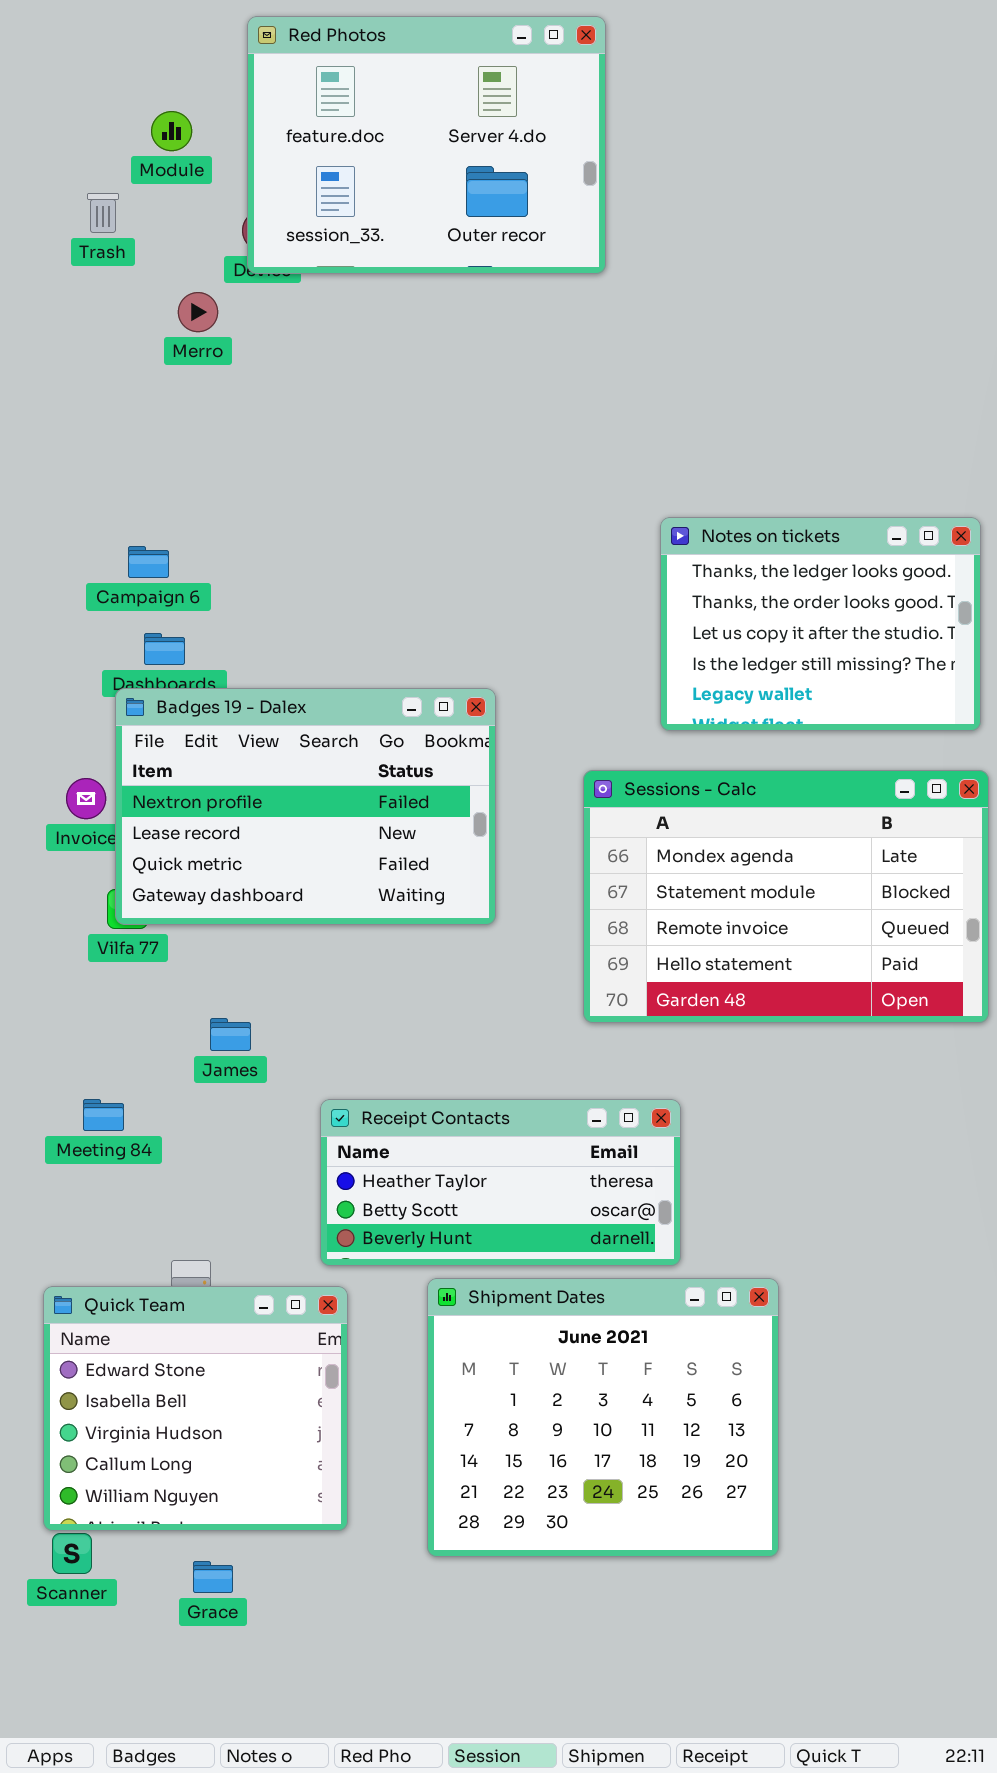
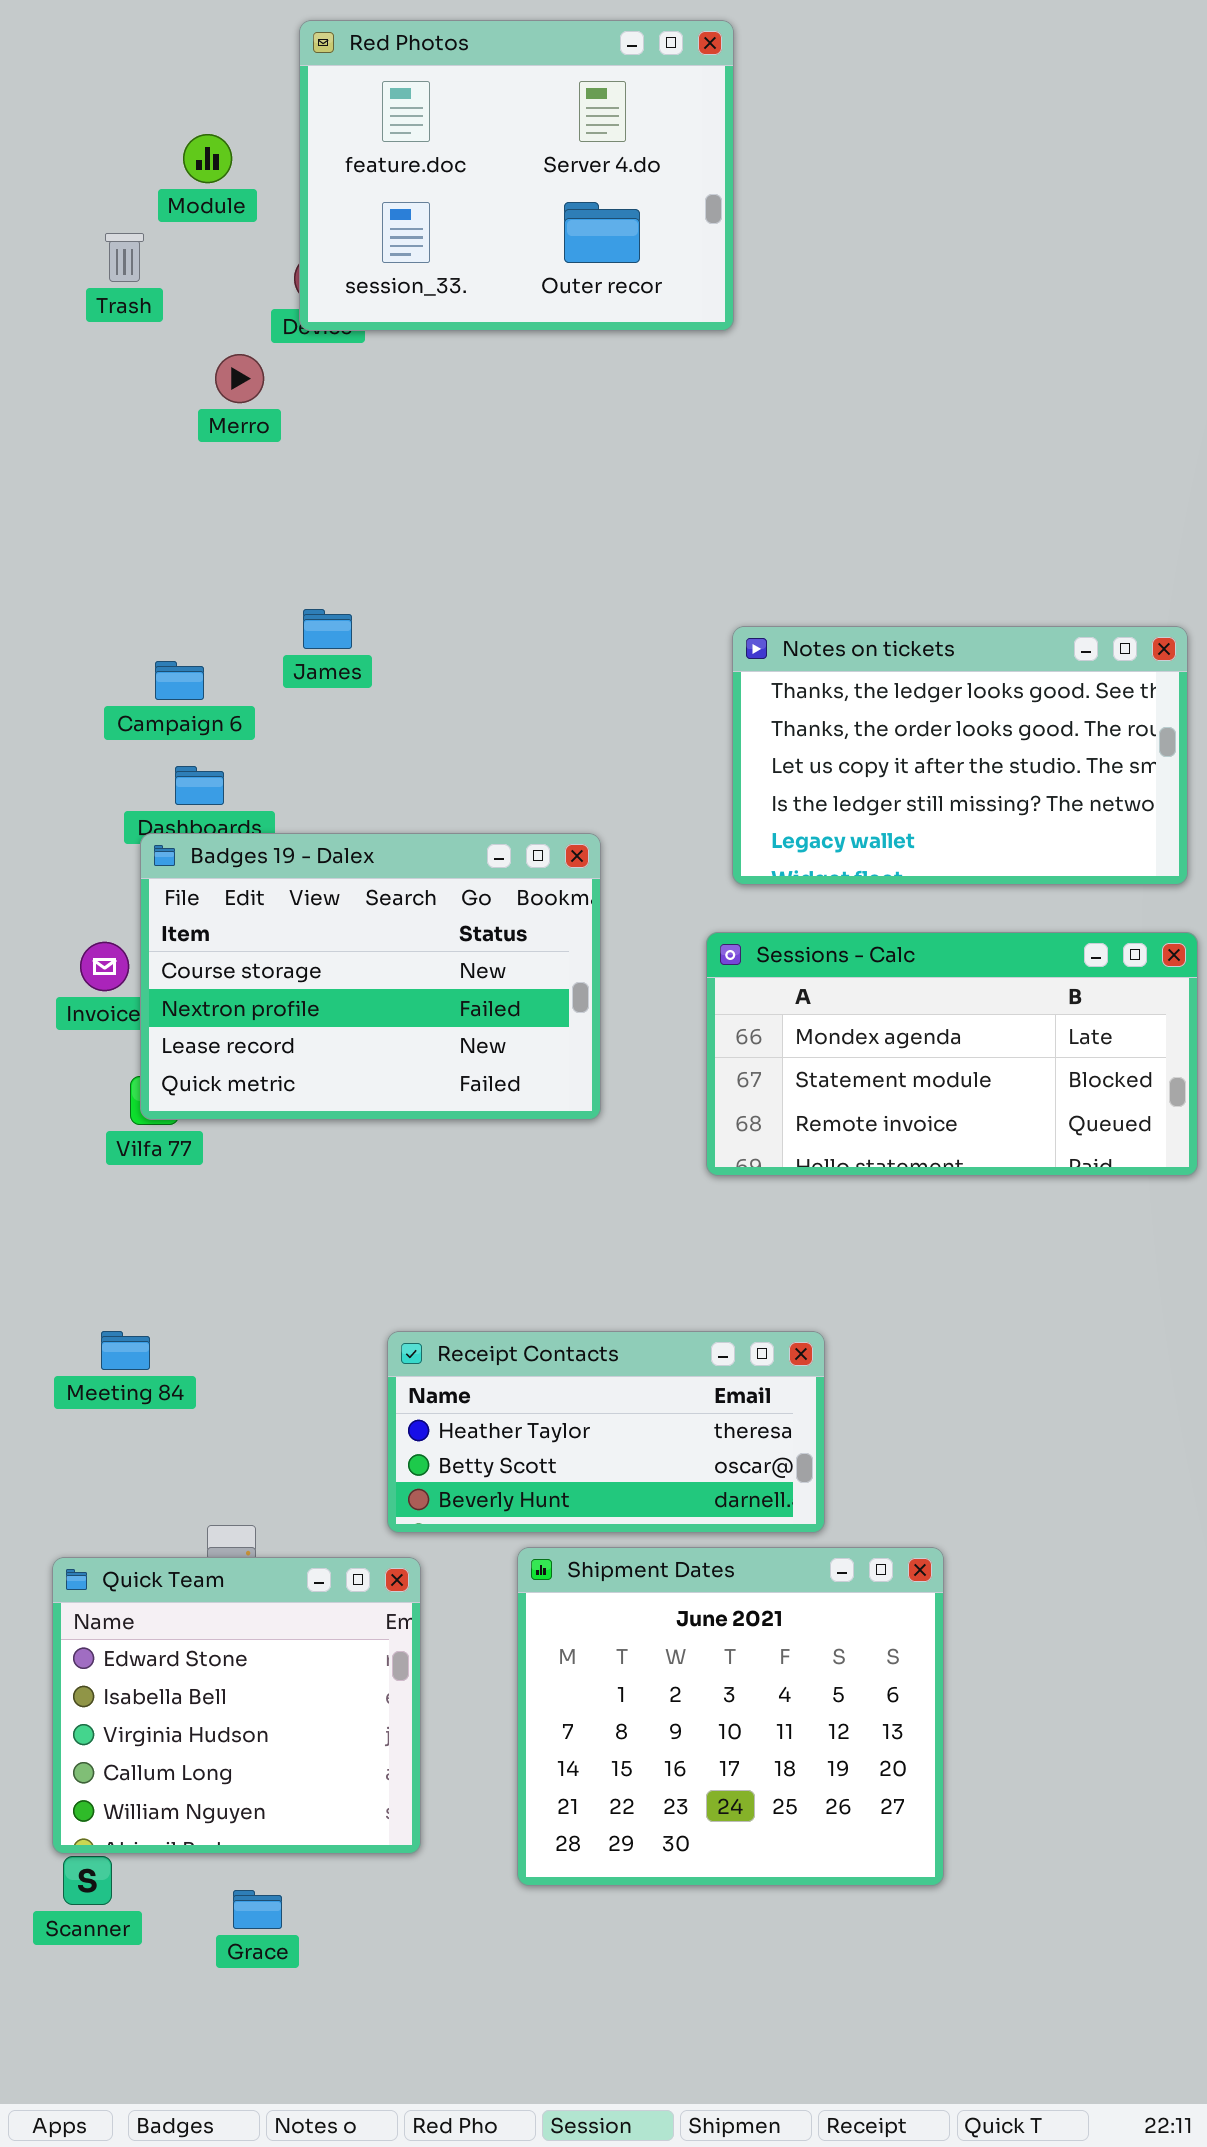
Notes on tickets: [660,517,981,731] -> [732,626,1188,885], resized
Badges 19 - Dalex: [115,688,496,925] -> [140,833,601,1120], scrolled up 1 row
Sessions - Calc: [583,770,989,1023] -> [706,932,1198,1176], resized
James: [210,1018,251,1051] -> [303,609,352,649], moved

